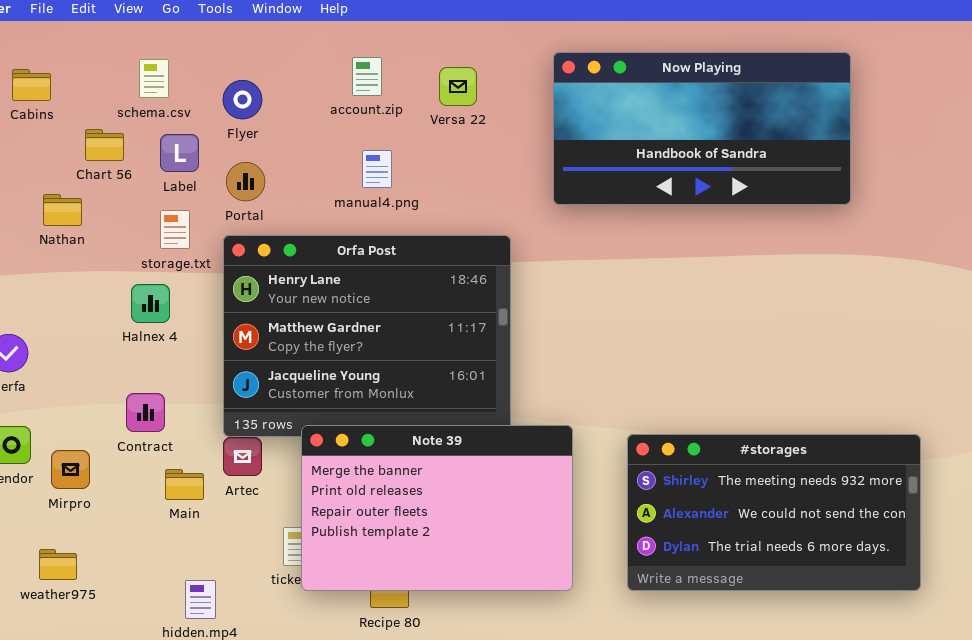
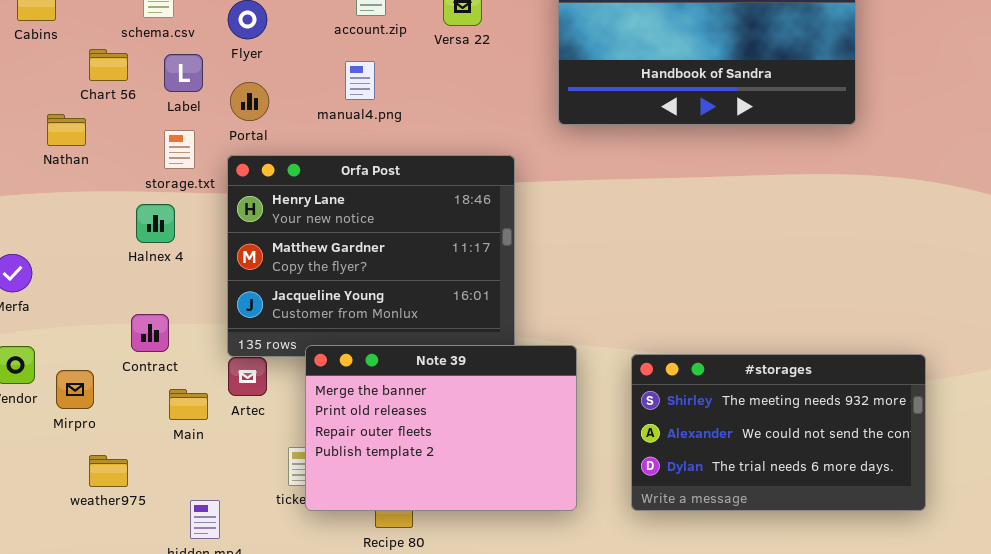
manual4.png: [362,150,392,188] -> [345,61,375,100], moved
weather975: [39,549,77,580] -> [89,455,128,487], moved

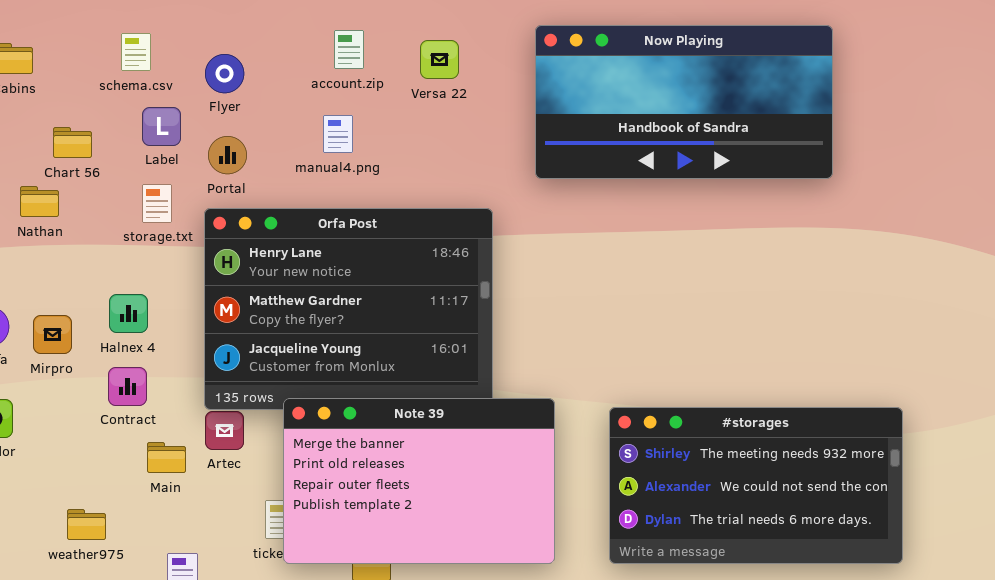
Chart 56: [89,49,128,81] -> [53,127,92,158], moved
Nathan: [47,114,86,146] -> [20,186,59,217], moved
Halnex 4: [136,204,175,243] -> [109,294,148,333], moved
Mirpro: [56,370,94,409] -> [33,315,72,354], moved

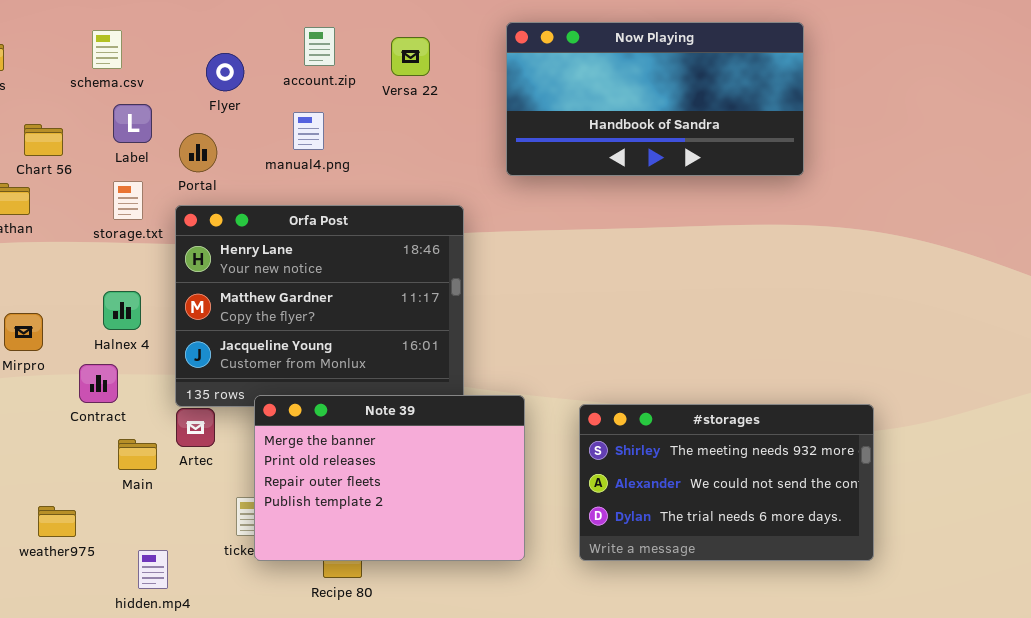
Flyer: [205,54,244,93] -> [206,53,244,91], moved
Halnex 4: [109,294,148,333] -> [103,291,141,330], moved

